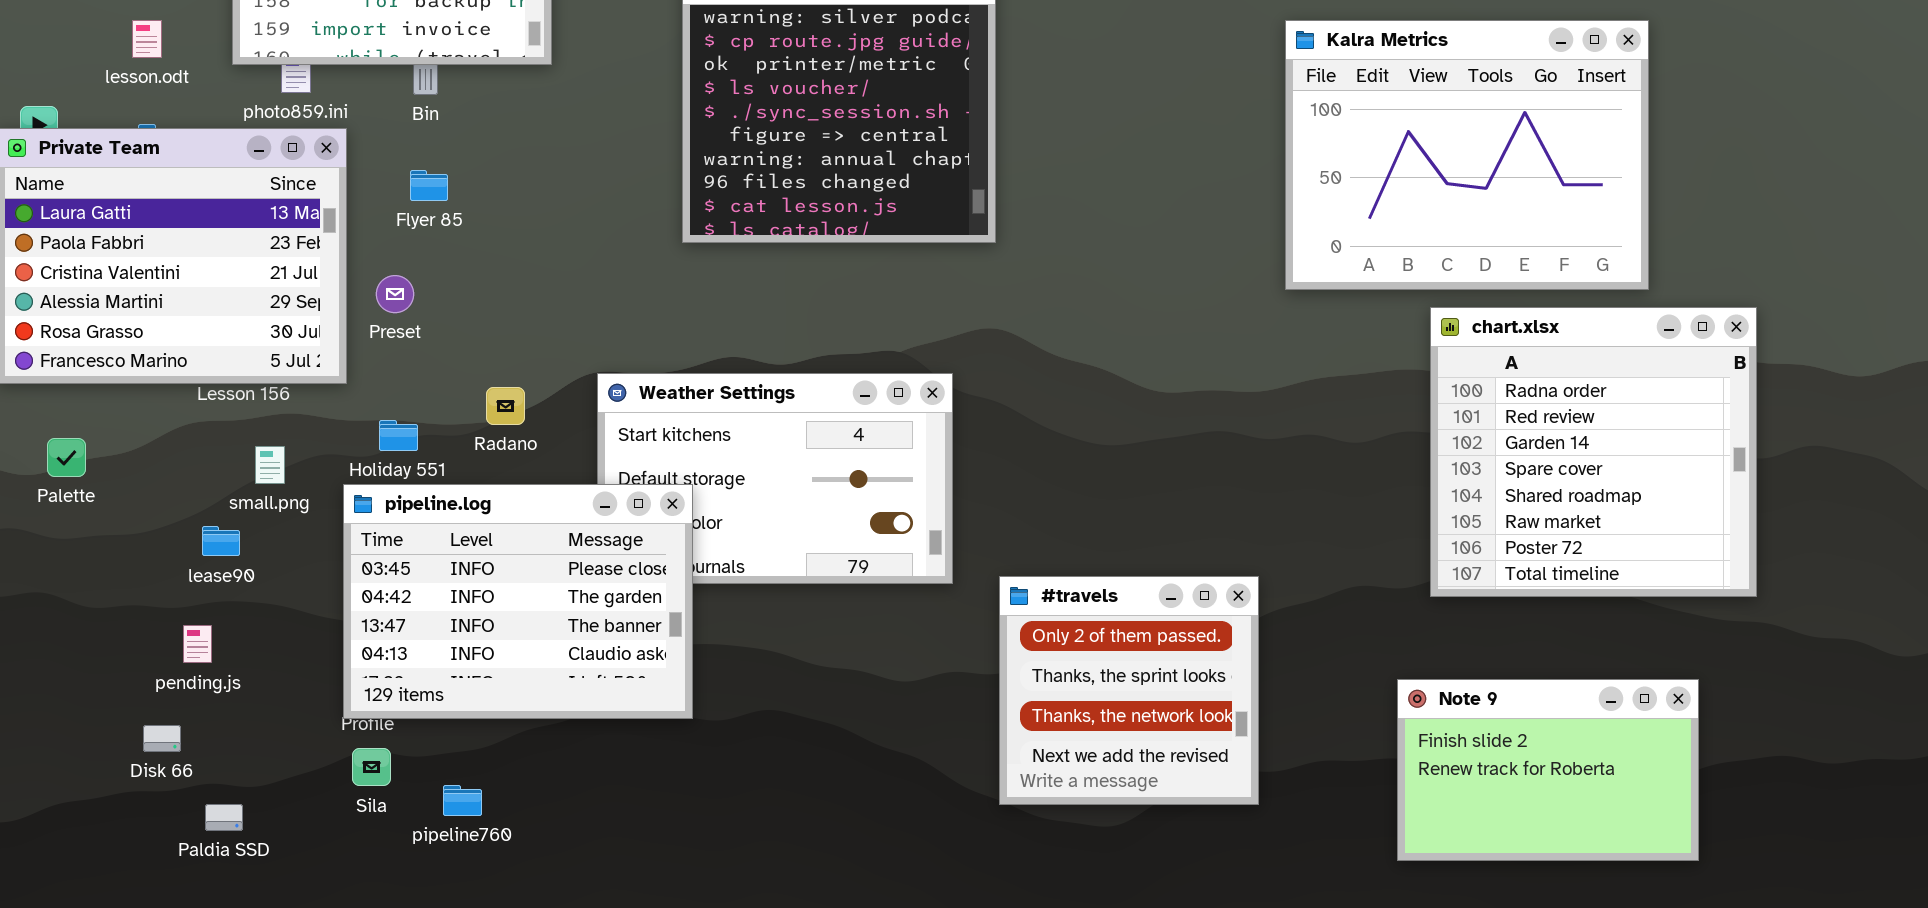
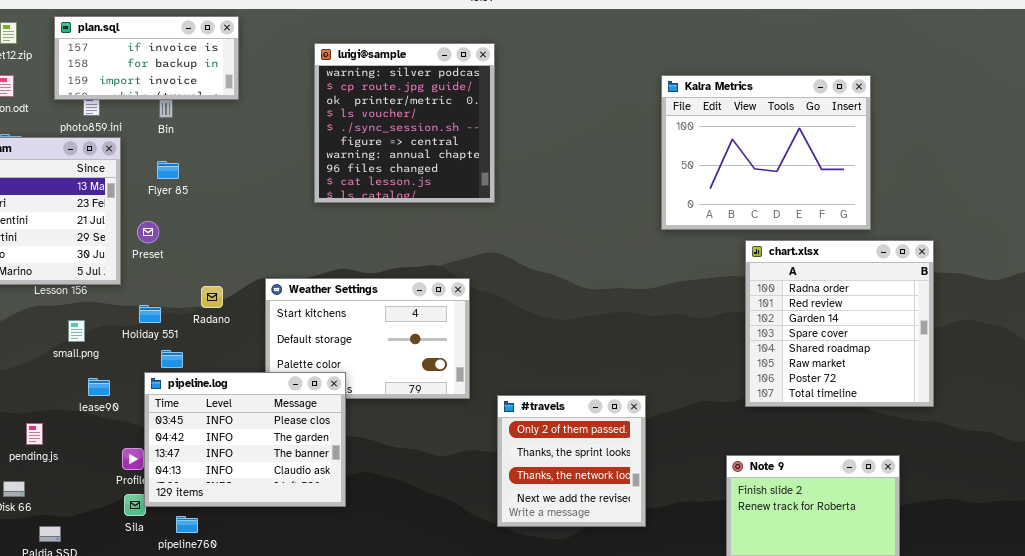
pipeline.log: [343,484,693,719] -> [144,372,346,507], moved
lease90: [202,526,240,556] -> [88,378,110,396], moved

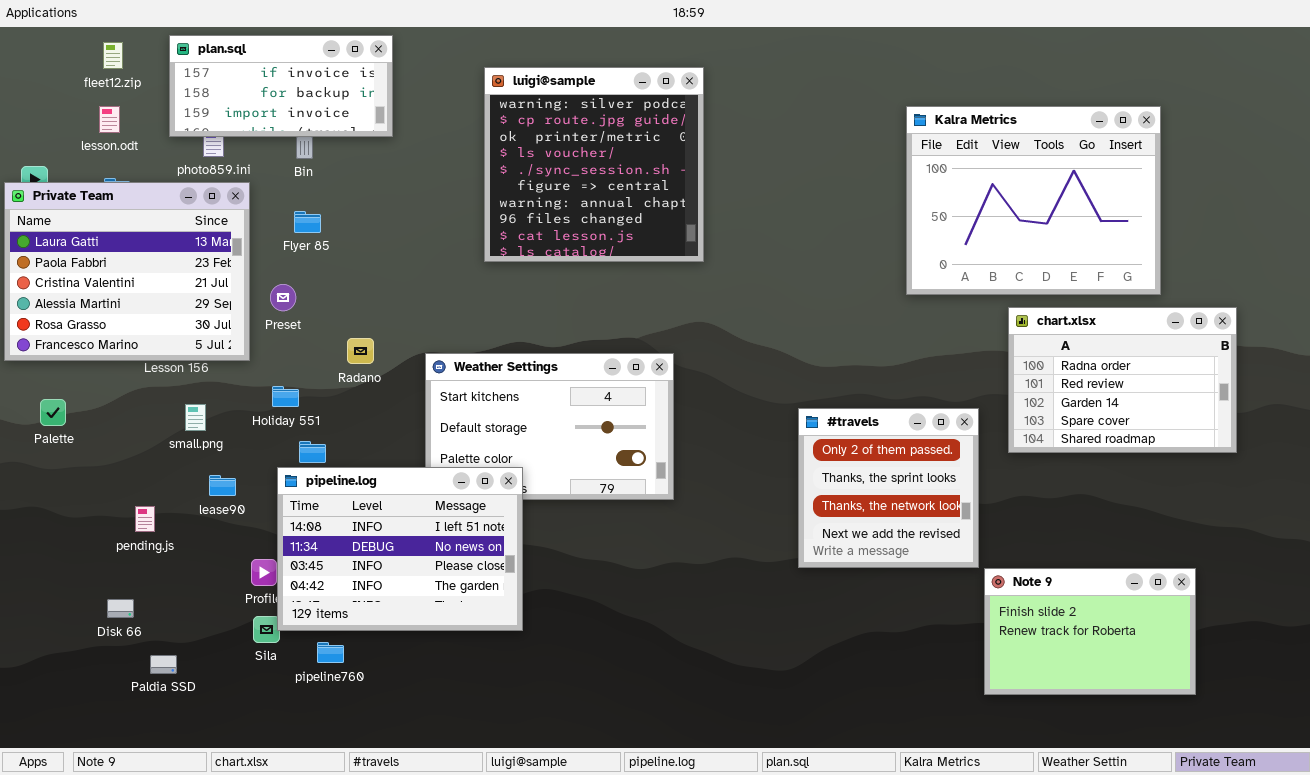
chart.xlsx: [745,240,934,407] -> [1008,307,1237,453], resized
Radano: [201,286,223,308] -> [347,338,374,364], moved
pipeline.log: [144,372,346,507] -> [277,467,523,631], scrolled up 2 rows
#travels: [497,395,646,527] -> [798,408,979,568], moved
pending.js: [26,423,43,445] -> [135,506,155,532], moved

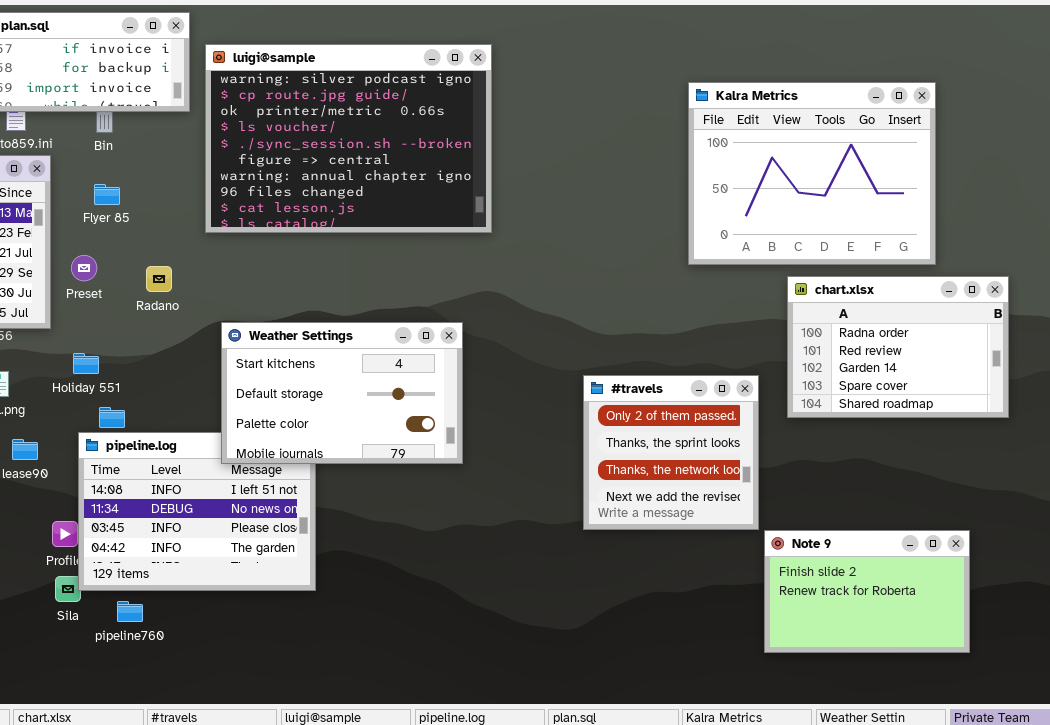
luigi@sample: [484,67,704,262] -> [205,44,492,233], resized
Radano: [347,338,374,364] -> [146,266,172,292], moved
Weather Settings: [425,353,674,500] -> [221,322,463,464], raised

